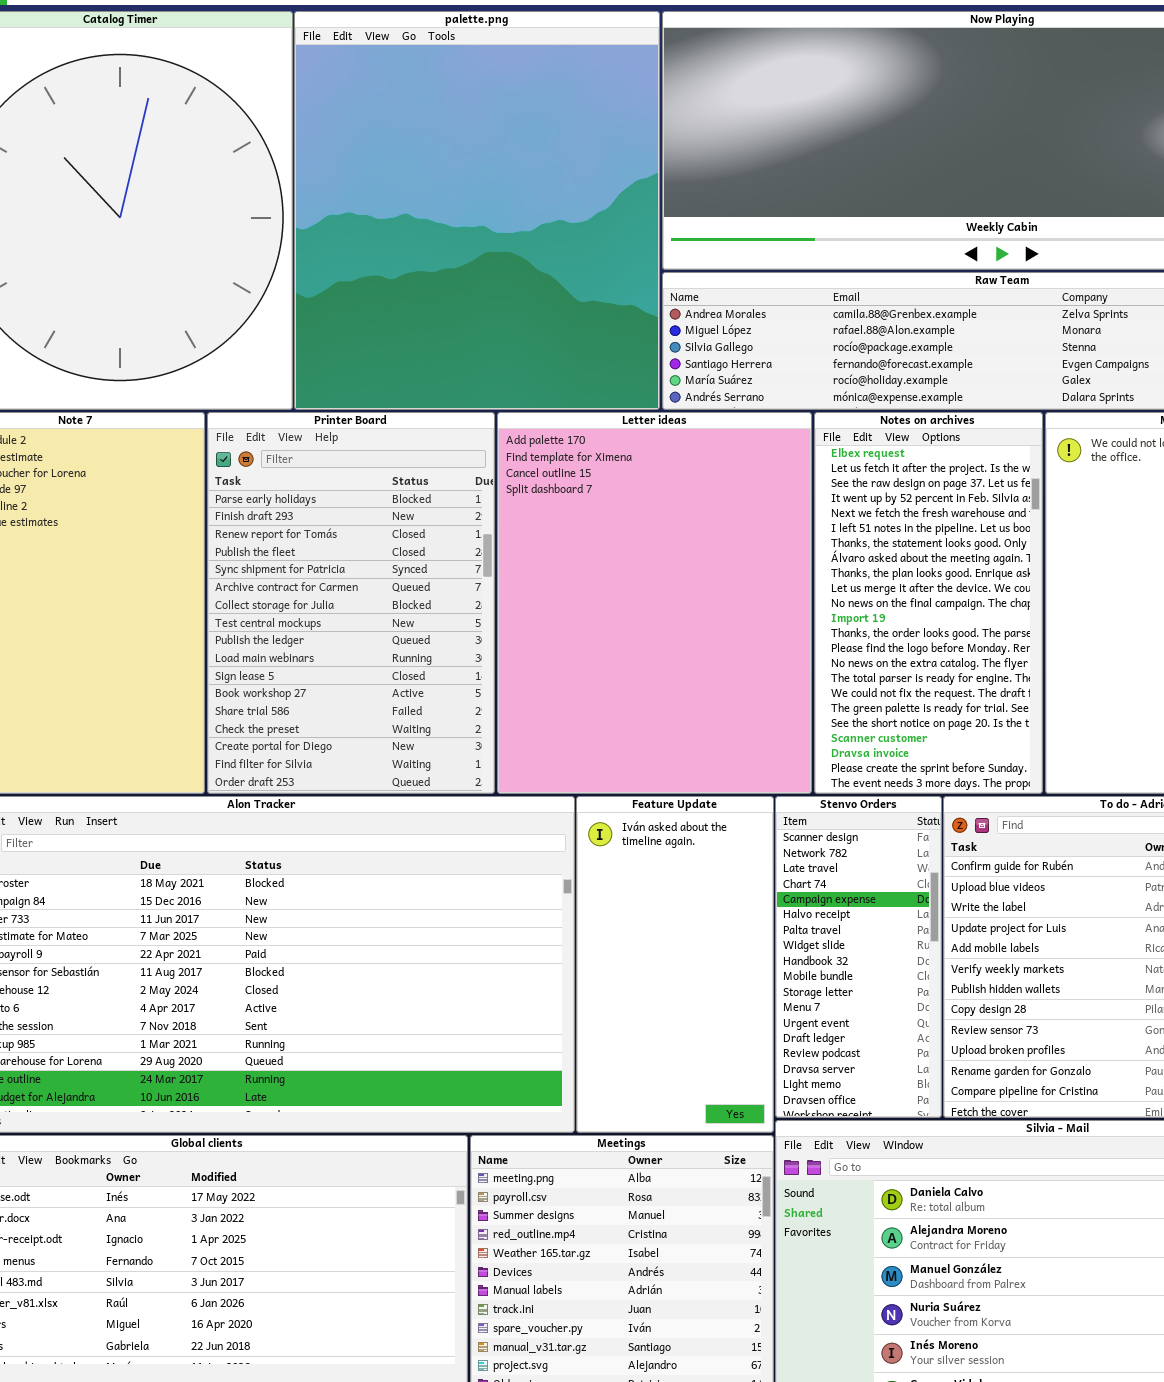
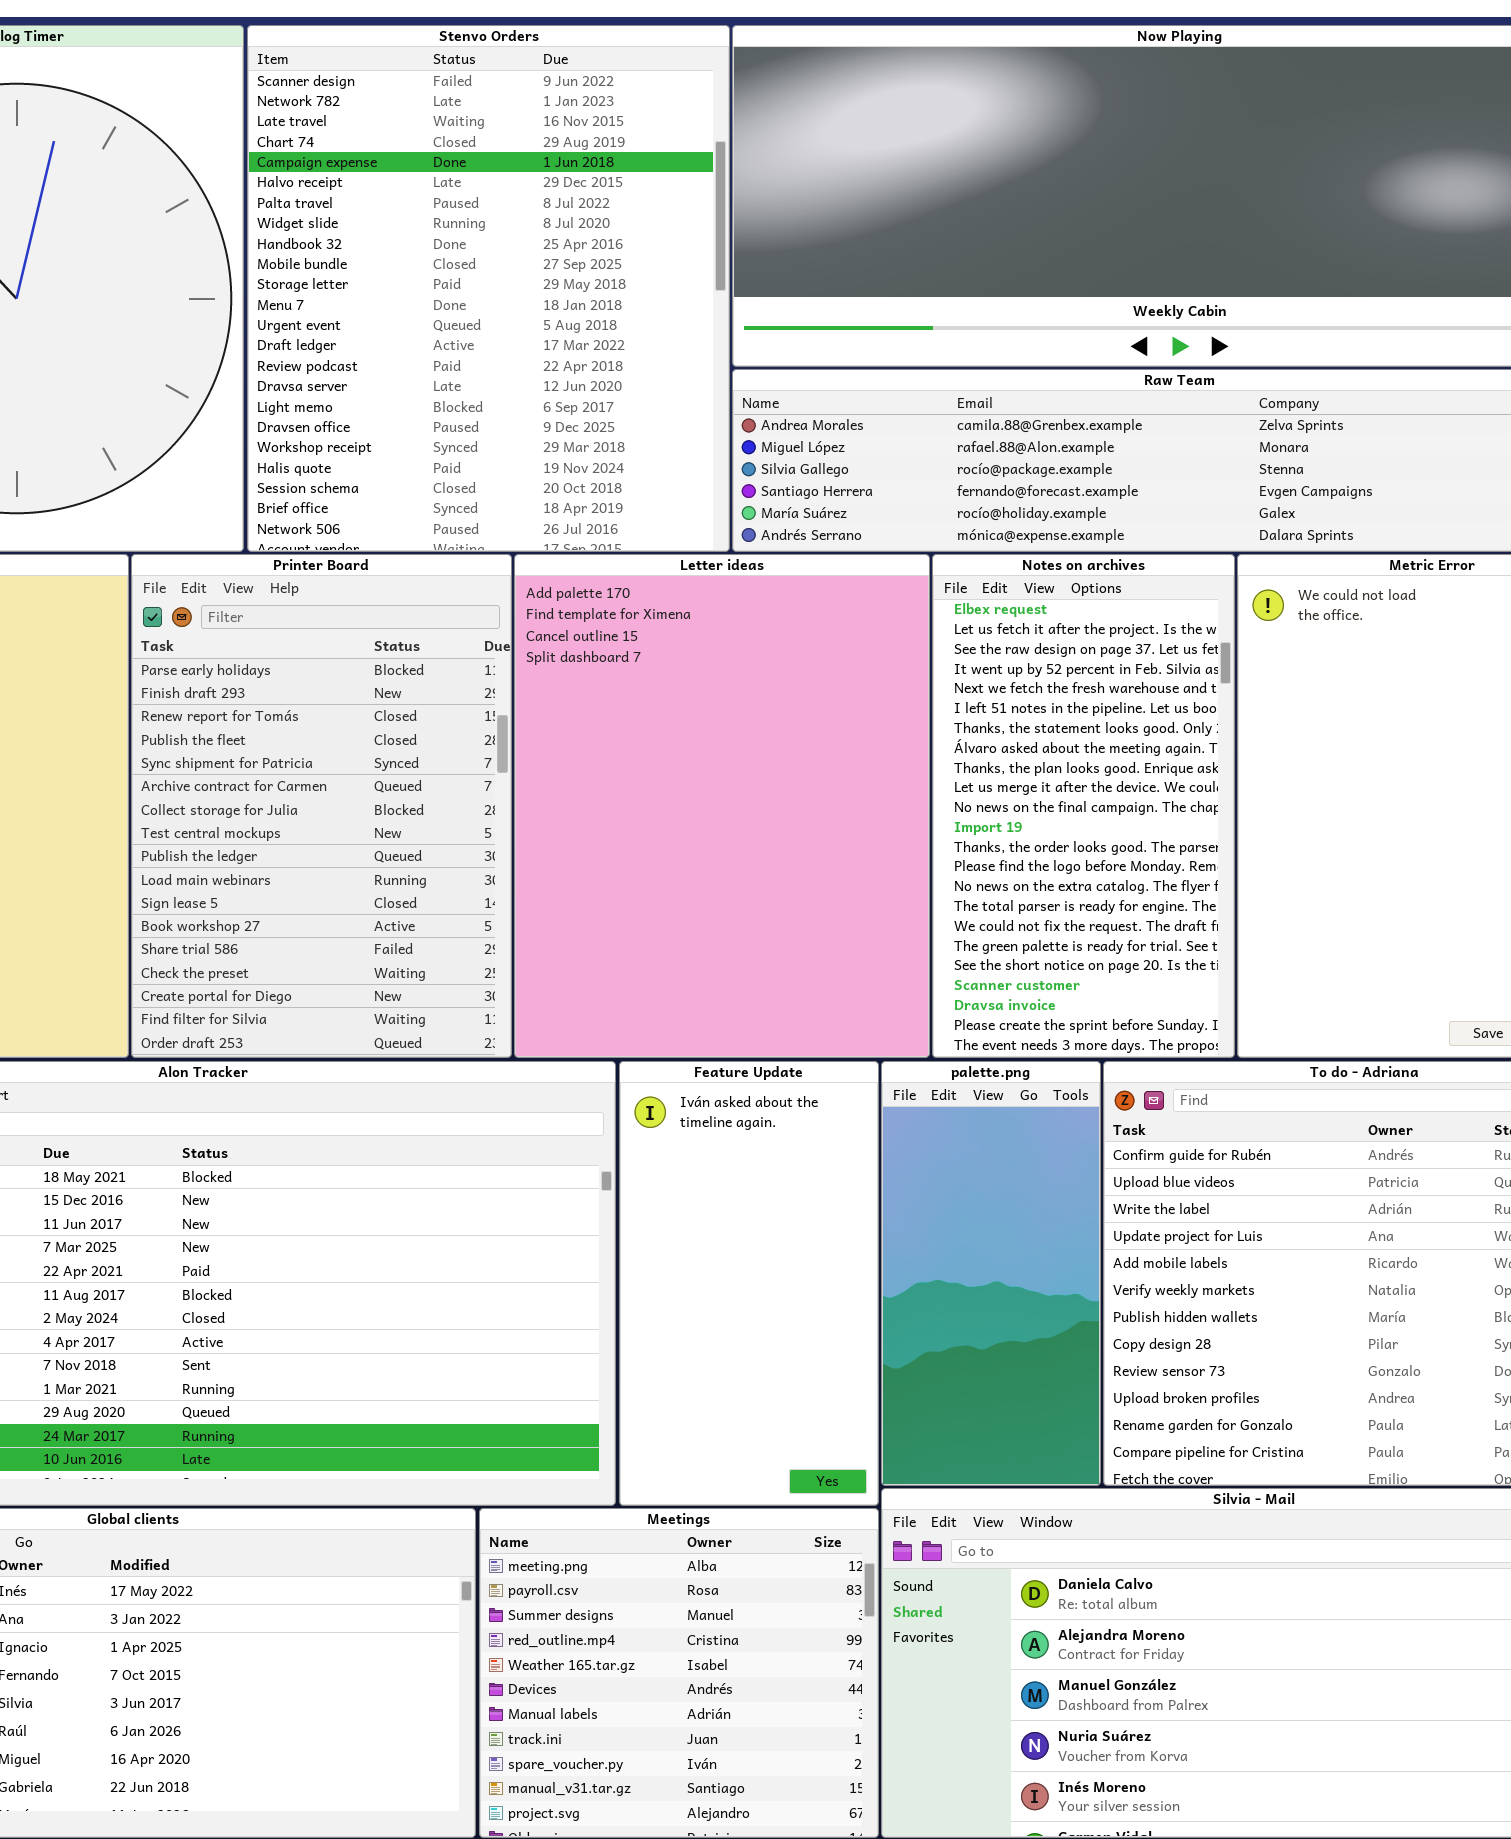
palette.png: [294,11,660,410] -> [881,1061,1101,1486], moved, resized
Stenvo Orders: [775,796,942,1118] -> [247,25,730,552], moved, resized

